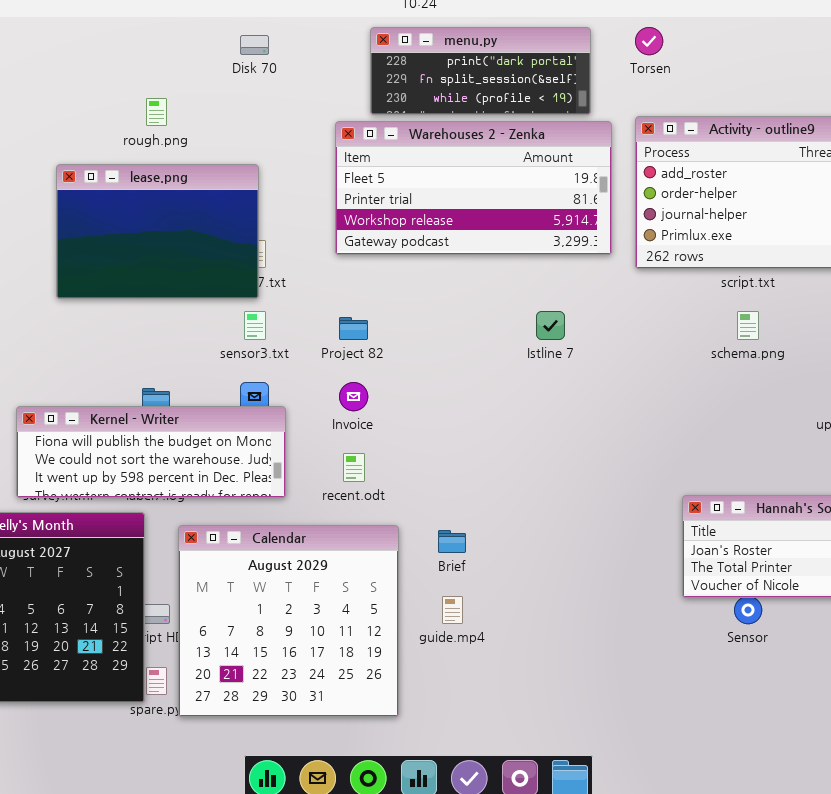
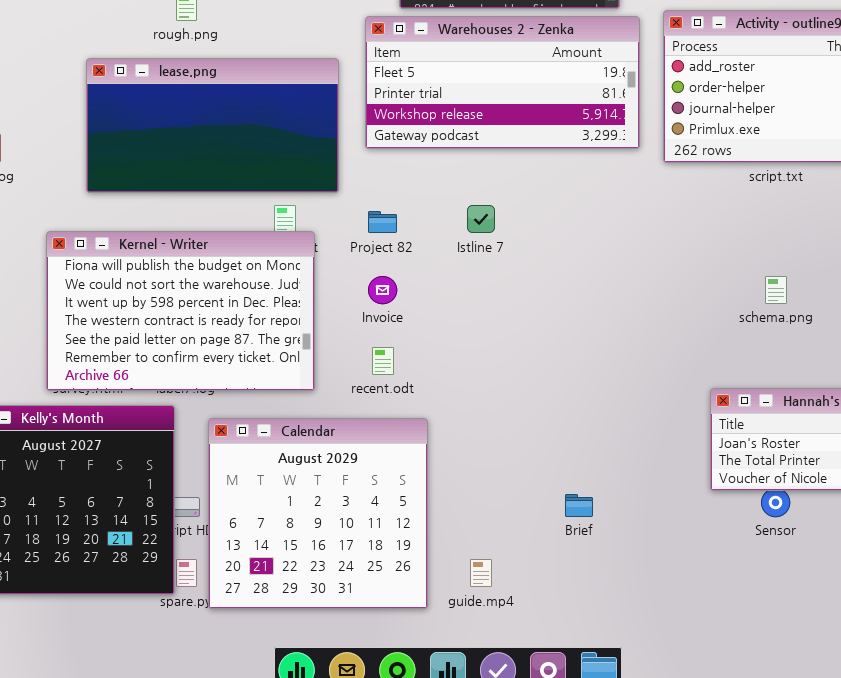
lease.png: [56,164,259,299] -> [86,58,339,193], resized
Istline 7: [536,311,565,340] -> [467,205,495,233], moved
schema.png: [737,311,759,340] -> [765,276,787,304], moved
Kernel - Writer: [16,406,286,498] -> [46,231,315,391], resized
Brief: [438,530,466,553] -> [565,494,593,517], moved
guide.mp4: [442,596,463,624] -> [470,559,492,587], moved

